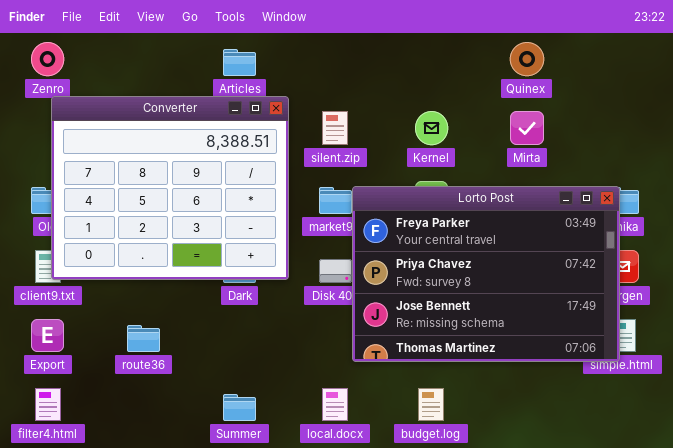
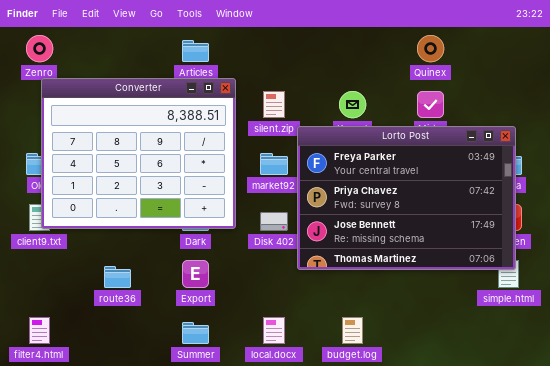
Lorto Post: [352,186,620,362] -> [297,126,516,270], moved
Export: [31,319,64,352] -> [182,260,209,288], moved

